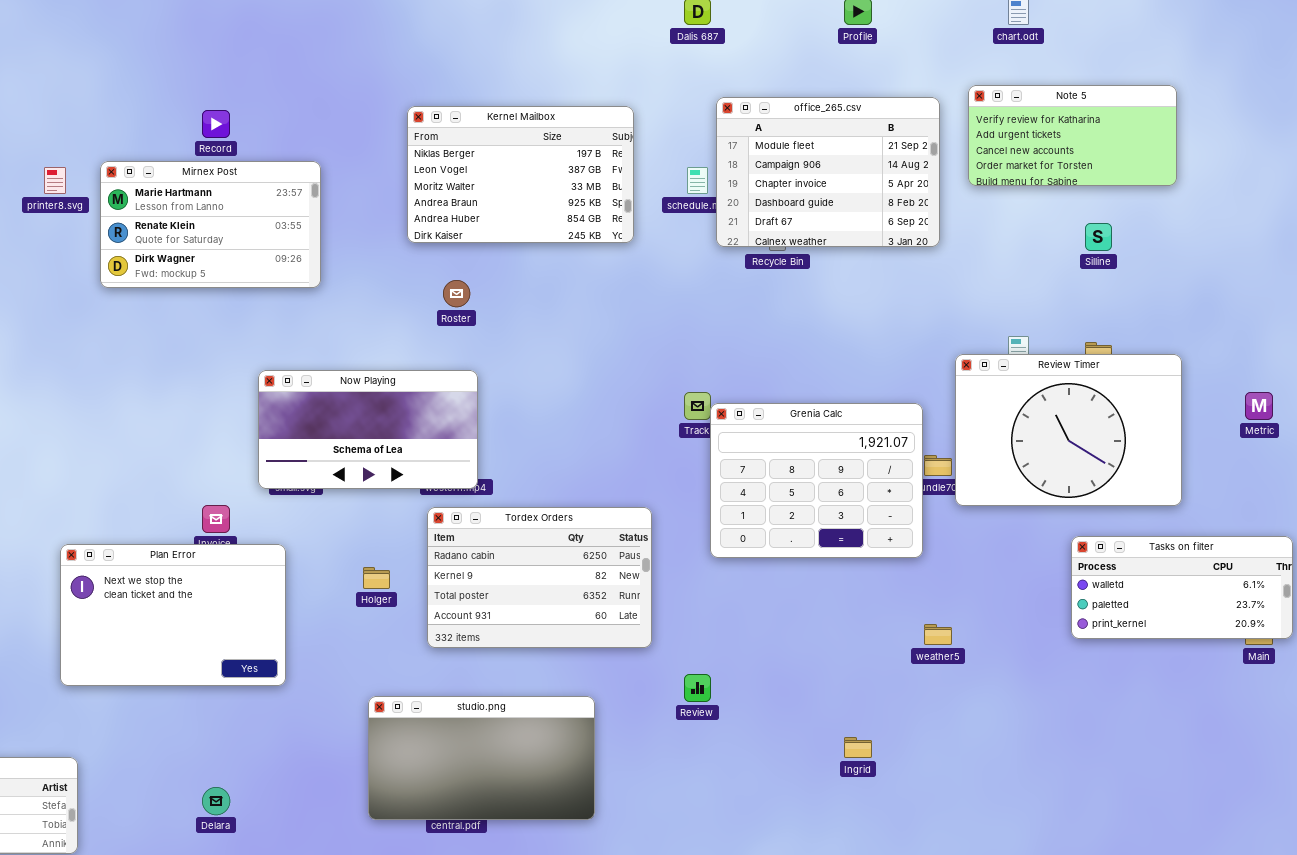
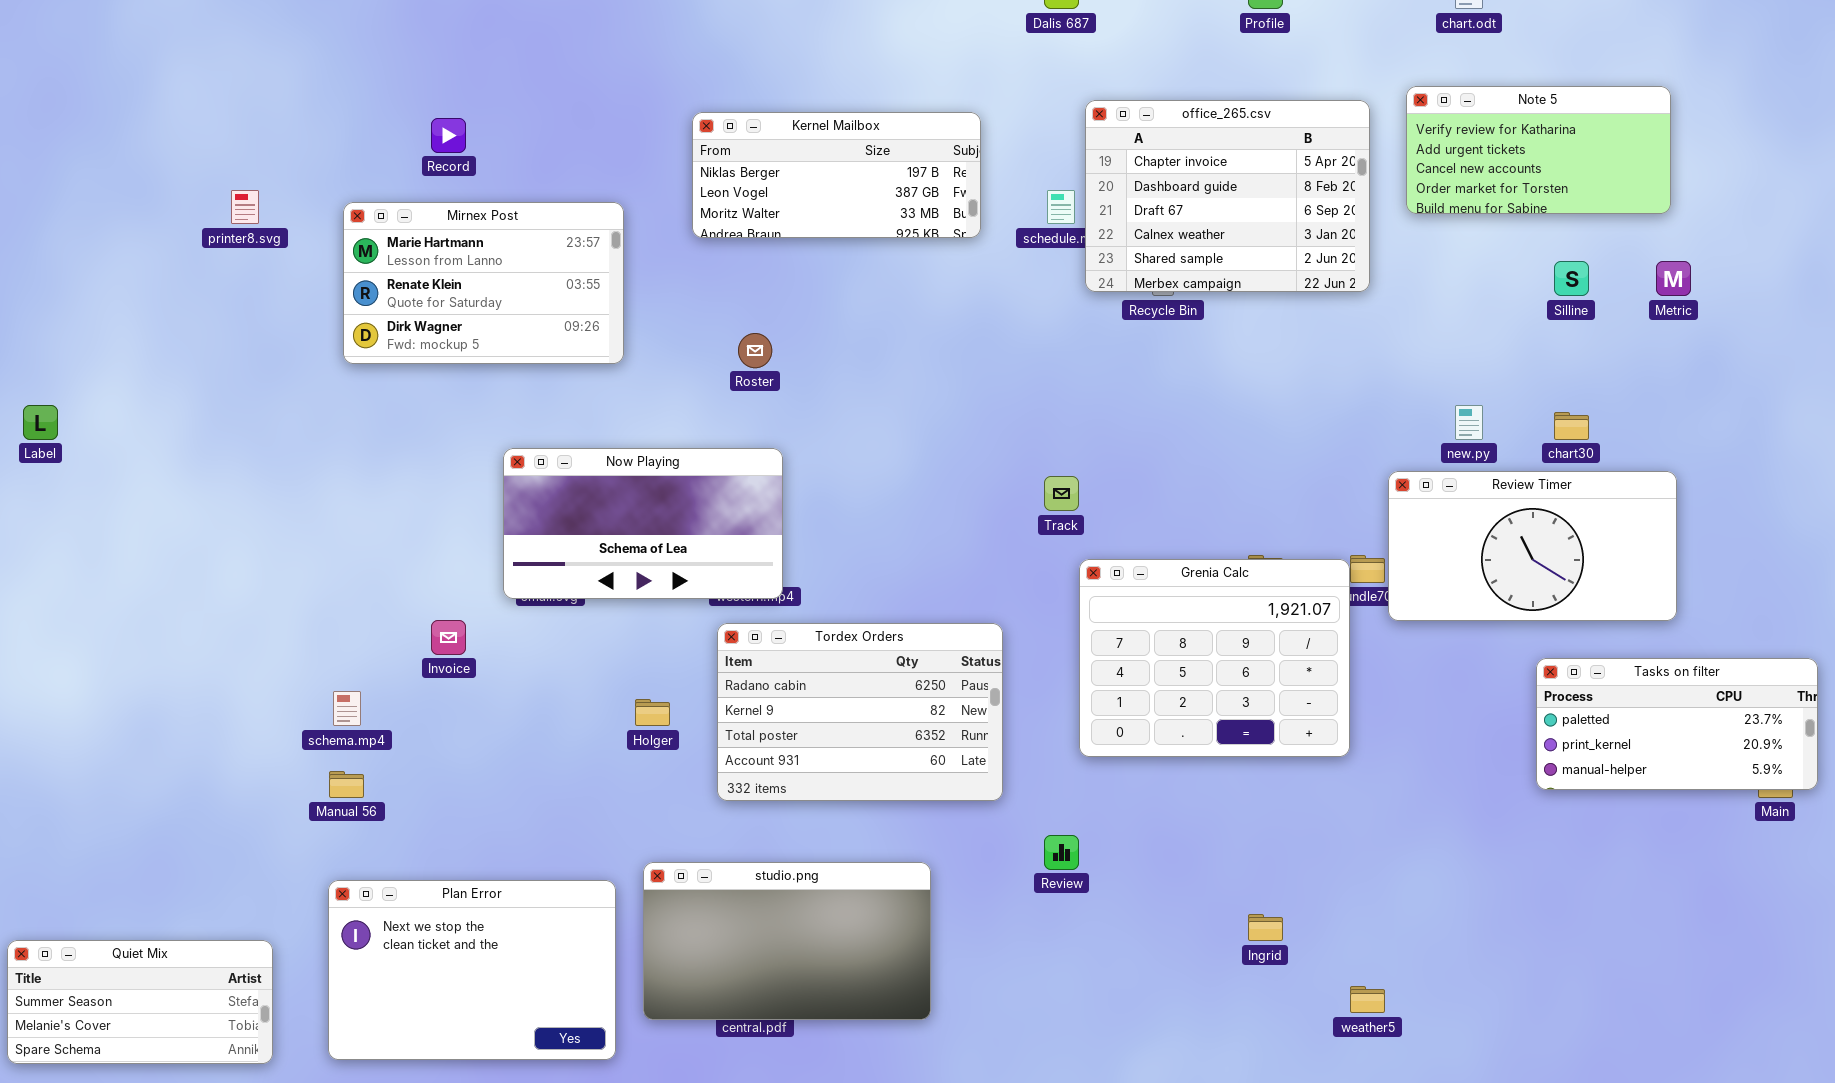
office_265.csv: [716,97,940,247] -> [1085,100,1370,292], scrolled down 2 rows
Kernel Mailbox: [407,106,634,243] -> [692,112,981,238], resized
Mirnex Post: [100,161,321,288] -> [343,202,624,364], moved
Review Timer: [955,354,1182,506] -> [1388,471,1677,621], resized
Metric: [1245,392,1273,420] -> [1656,261,1691,296], moved
Grenia Calc: [710,403,923,558] -> [1079,559,1350,757], moved
Tasks on filter: [1071,536,1293,639] -> [1536,658,1818,790], scrolled down 1 row
Plan Error: [60,544,286,686] -> [328,880,616,1060], moved
weather5: [924,624,952,645] -> [1350,986,1385,1013], moved

